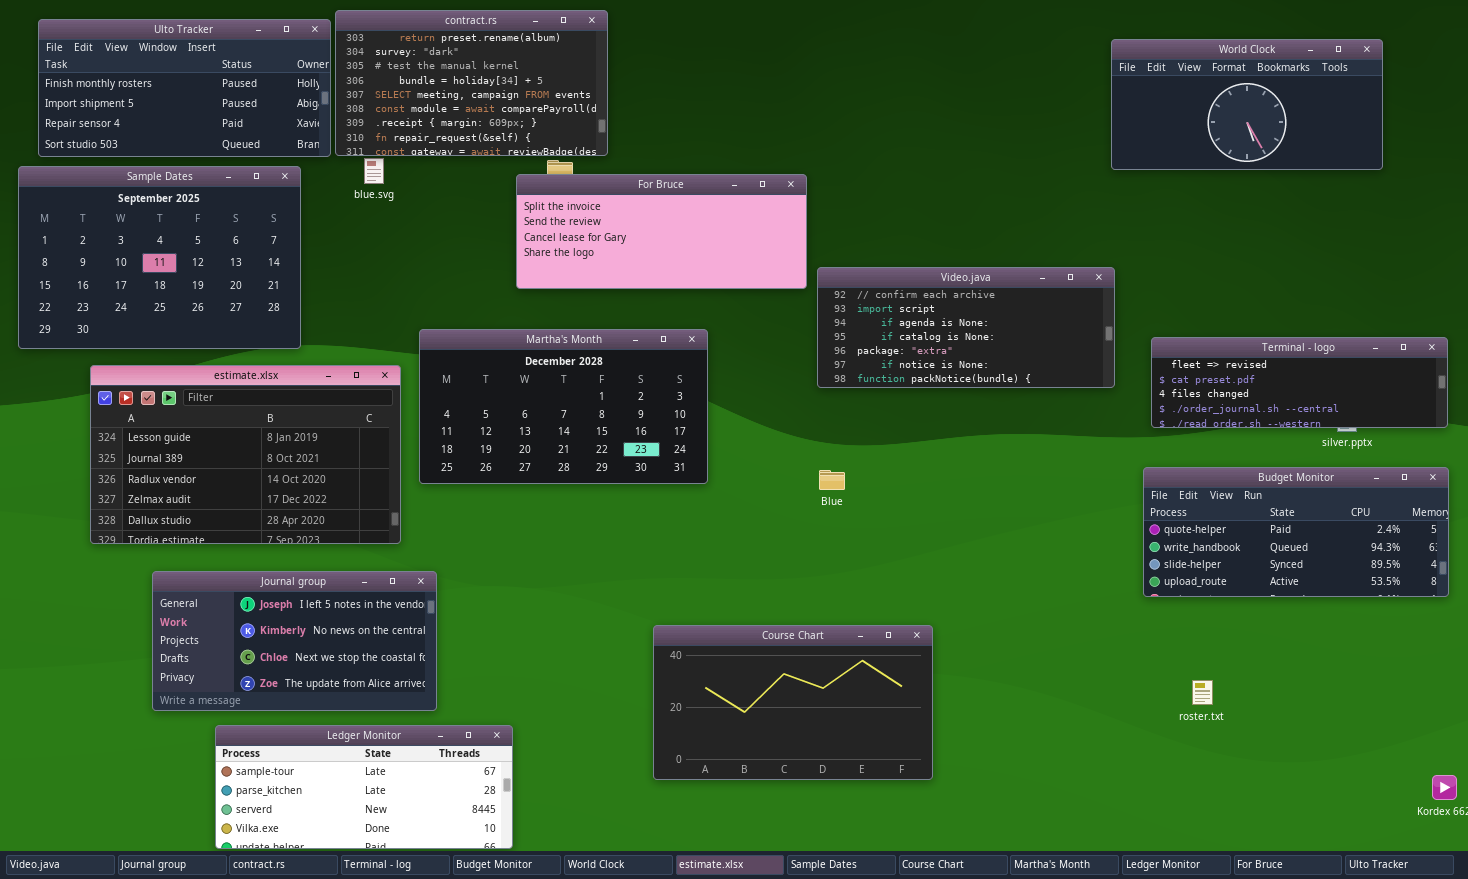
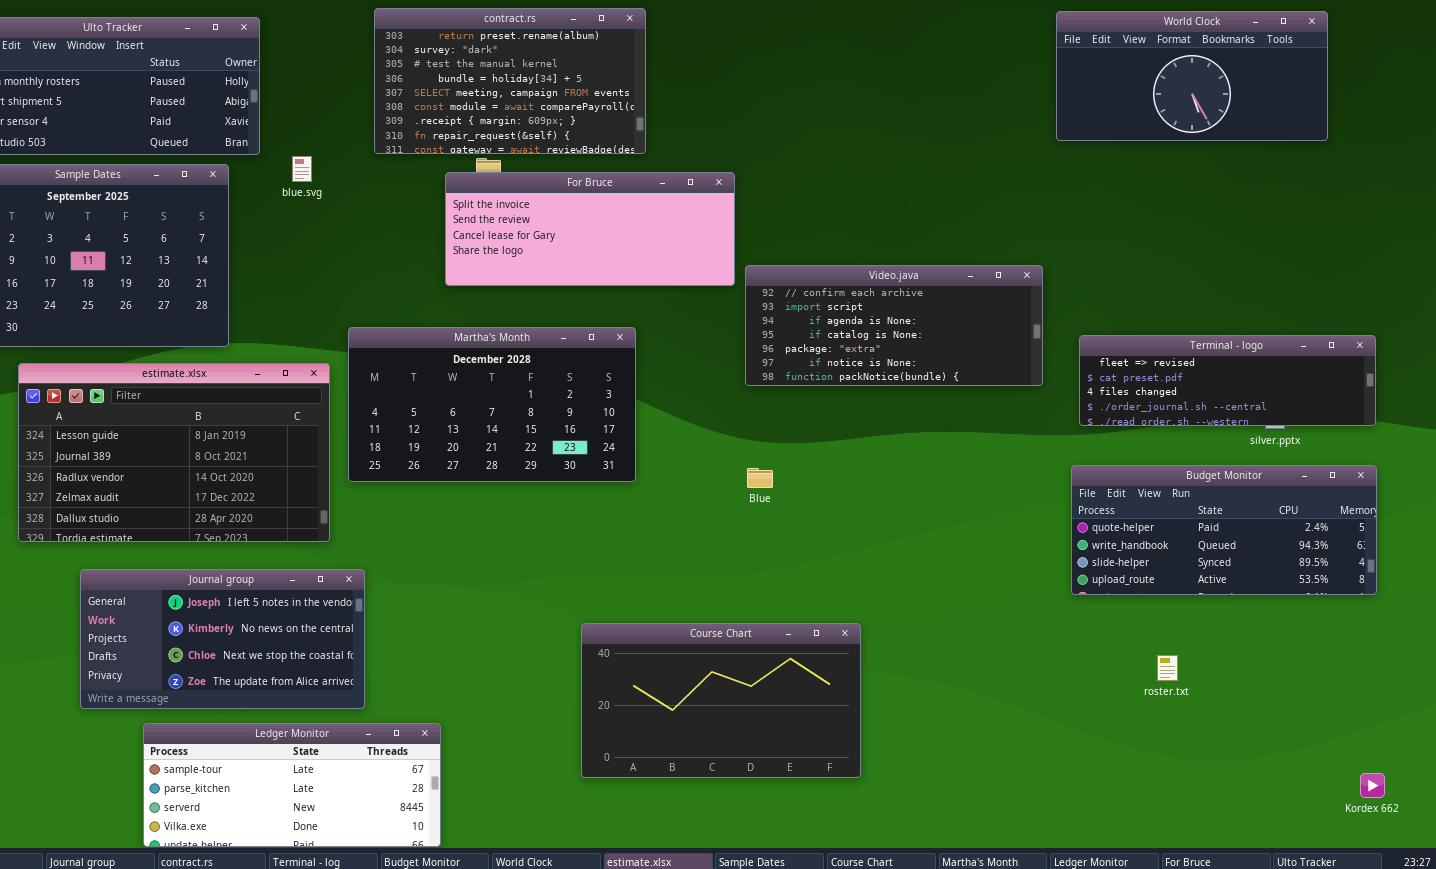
contract.rs: [335,10,608,156] -> [374,8,646,154], moved
World Clock: [1111,39,1383,170] -> [1056,11,1328,141], moved
roster.txt: [1192,680,1213,705] -> [1157,655,1178,681], moved

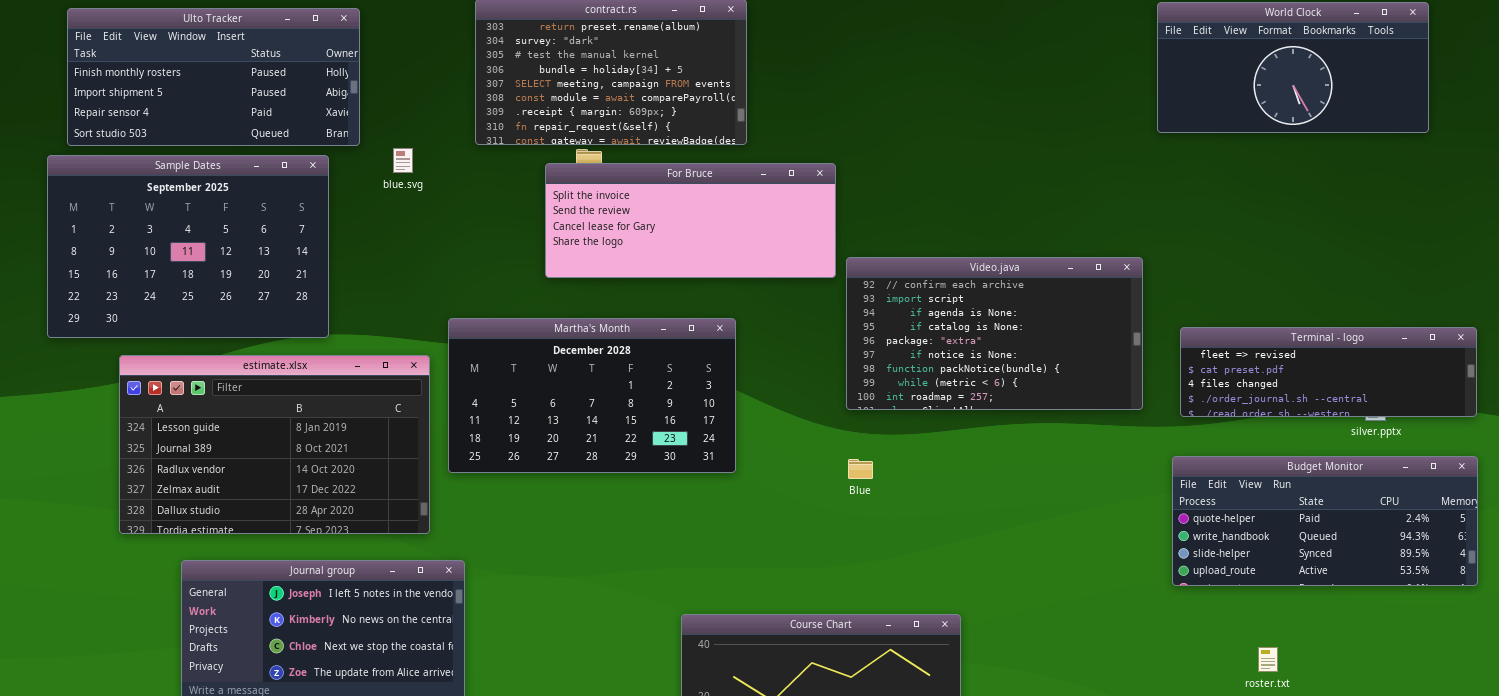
Video.java: [745,265,1043,386] -> [846,257,1143,410], resized

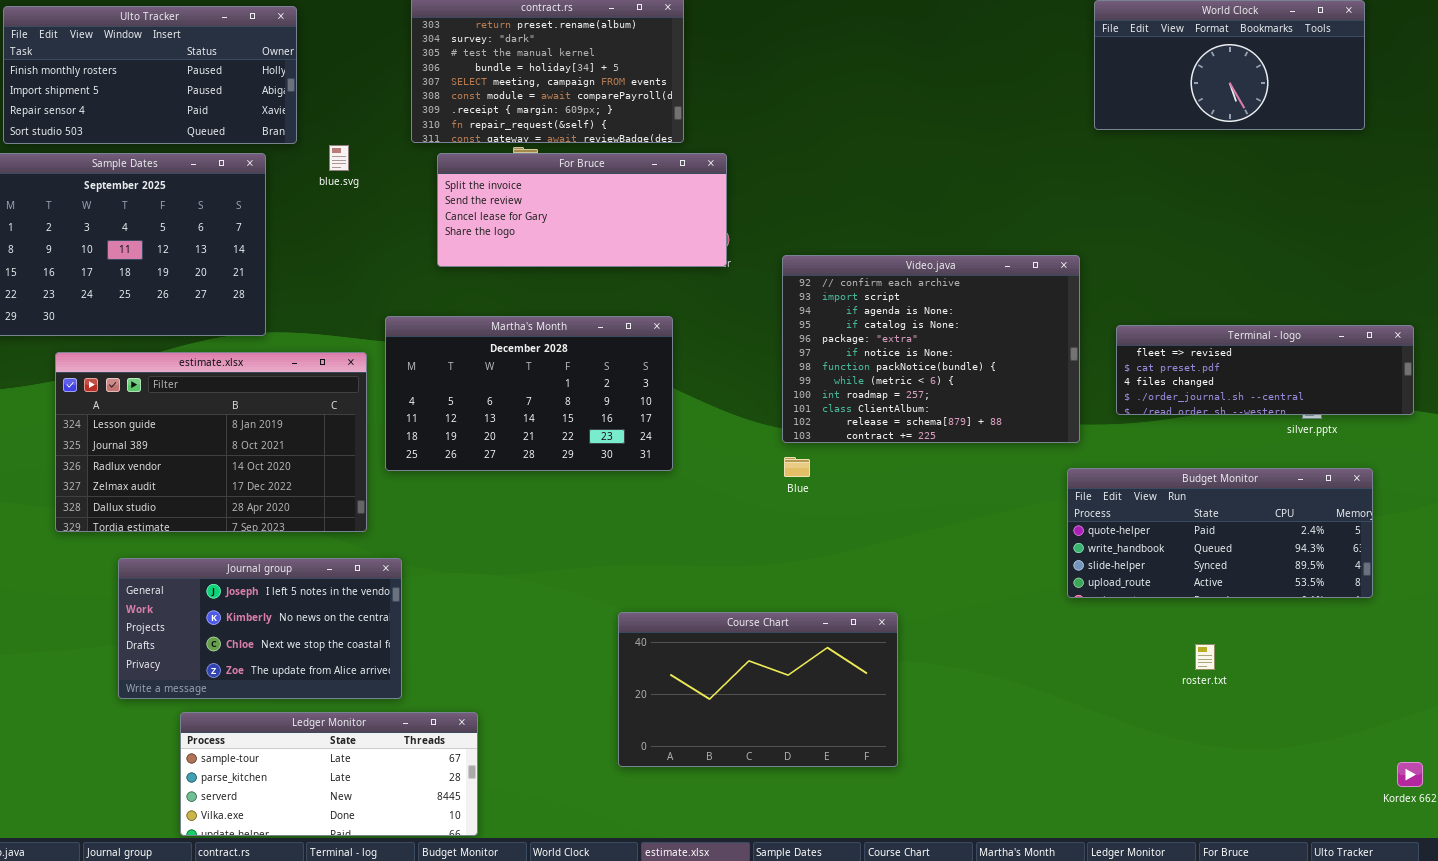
For Bruce: [545,163,836,278] -> [437,153,727,267], moved
Video.java: [846,257,1143,410] -> [782,255,1080,443], resized
Budget Monitor: [1172,456,1478,586] -> [1067,468,1373,598], moved

